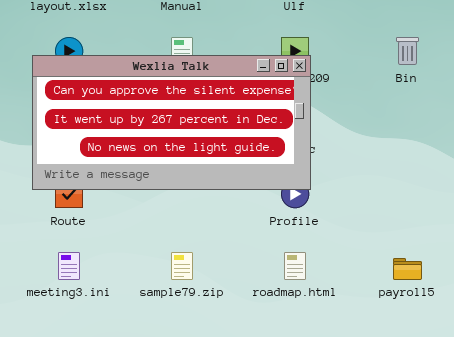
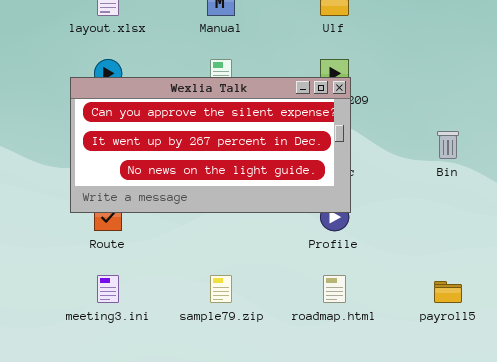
Bin: [396,37,419,65] -> [437,131,459,159], moved

